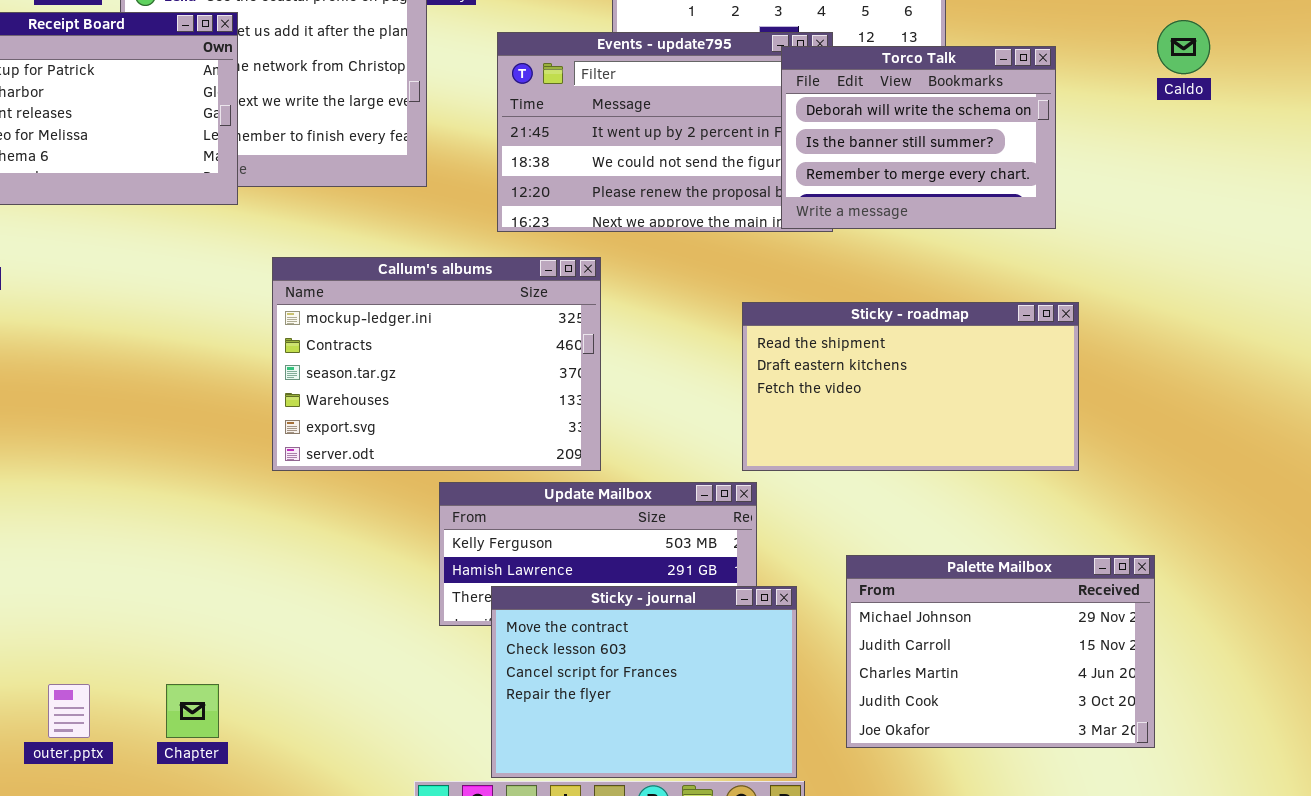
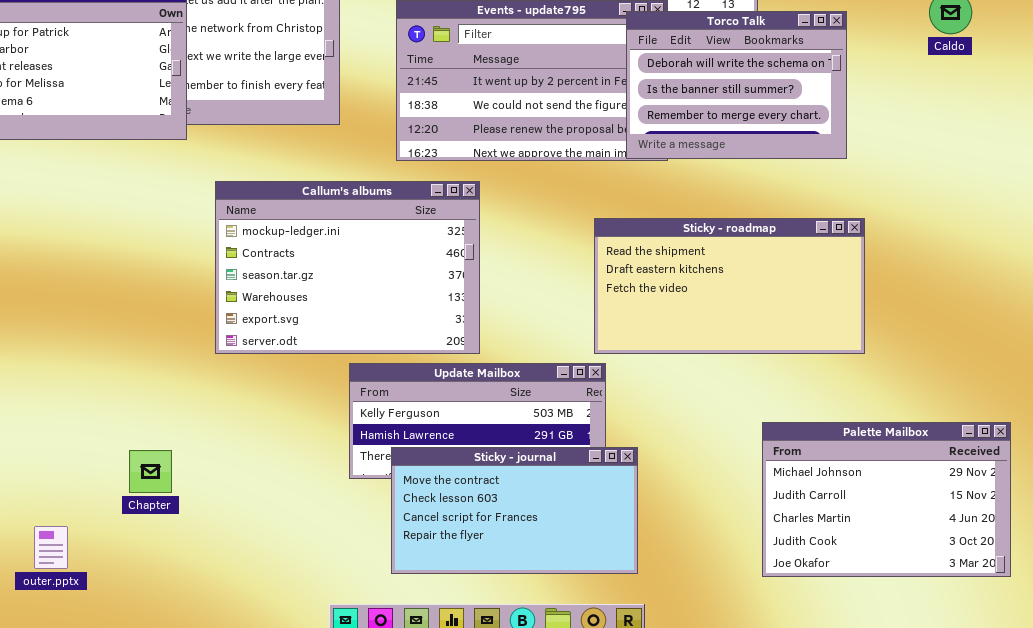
Palette Mailbox: [846,555,1155,748] -> [762,422,1011,577], moved
Sticky - journal: [491,586,797,778] -> [391,447,638,574], resized
Chapter: [166,684,219,738] -> [129,450,172,493], moved

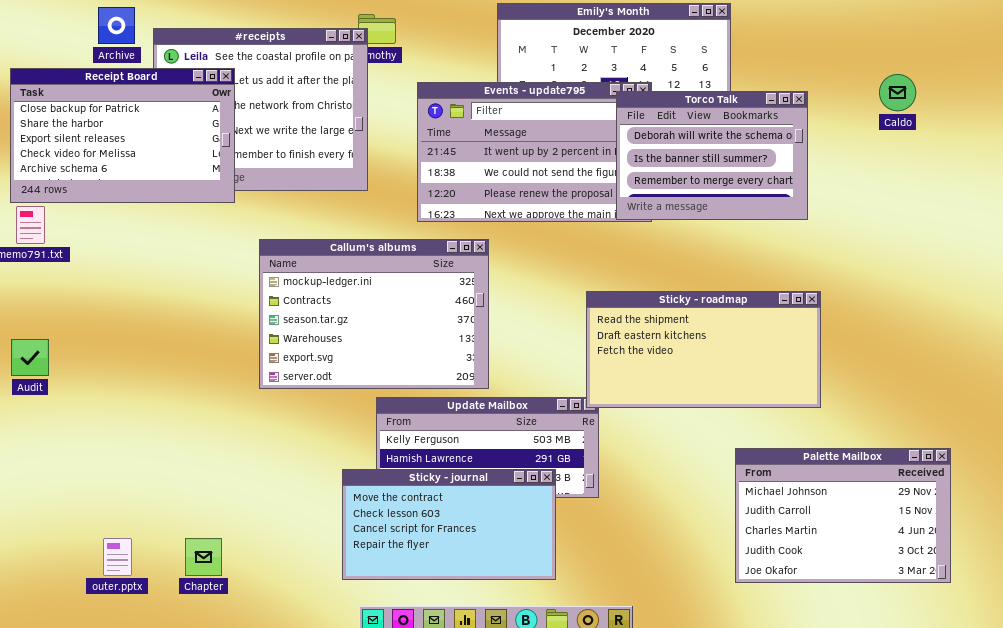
Sticky - roadmap: [594,218,865,354] -> [586,291,821,408], moved
Sticky - journal: [391,447,638,574] -> [342,469,556,580], moved
Chapter: [129,450,172,493] -> [185,538,222,576], moved

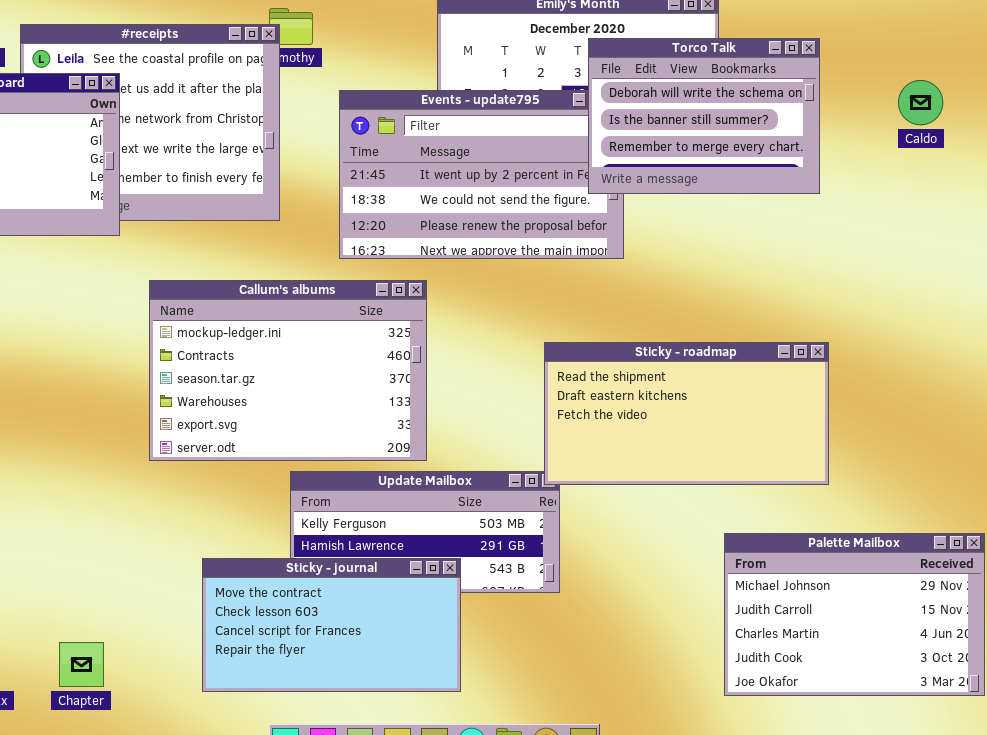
Torco Talk: [616,91,808,220] -> [588,38,820,194], moved
Sticky - journal: [342,469,556,580] -> [202,558,461,692], moved

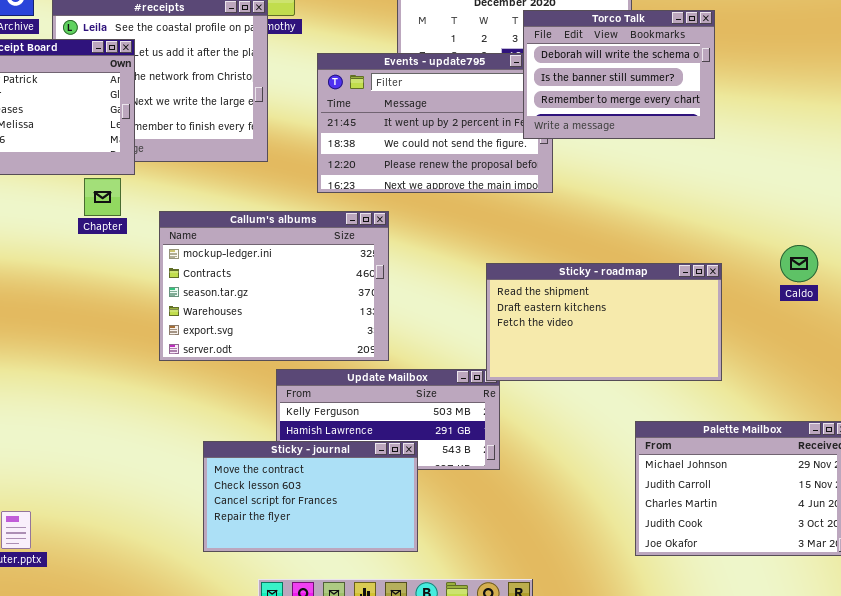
Caldo: [898,80,943,125] -> [780,245,818,282], moved
Chapter: [59,642,104,687] -> [84,178,121,216], moved

